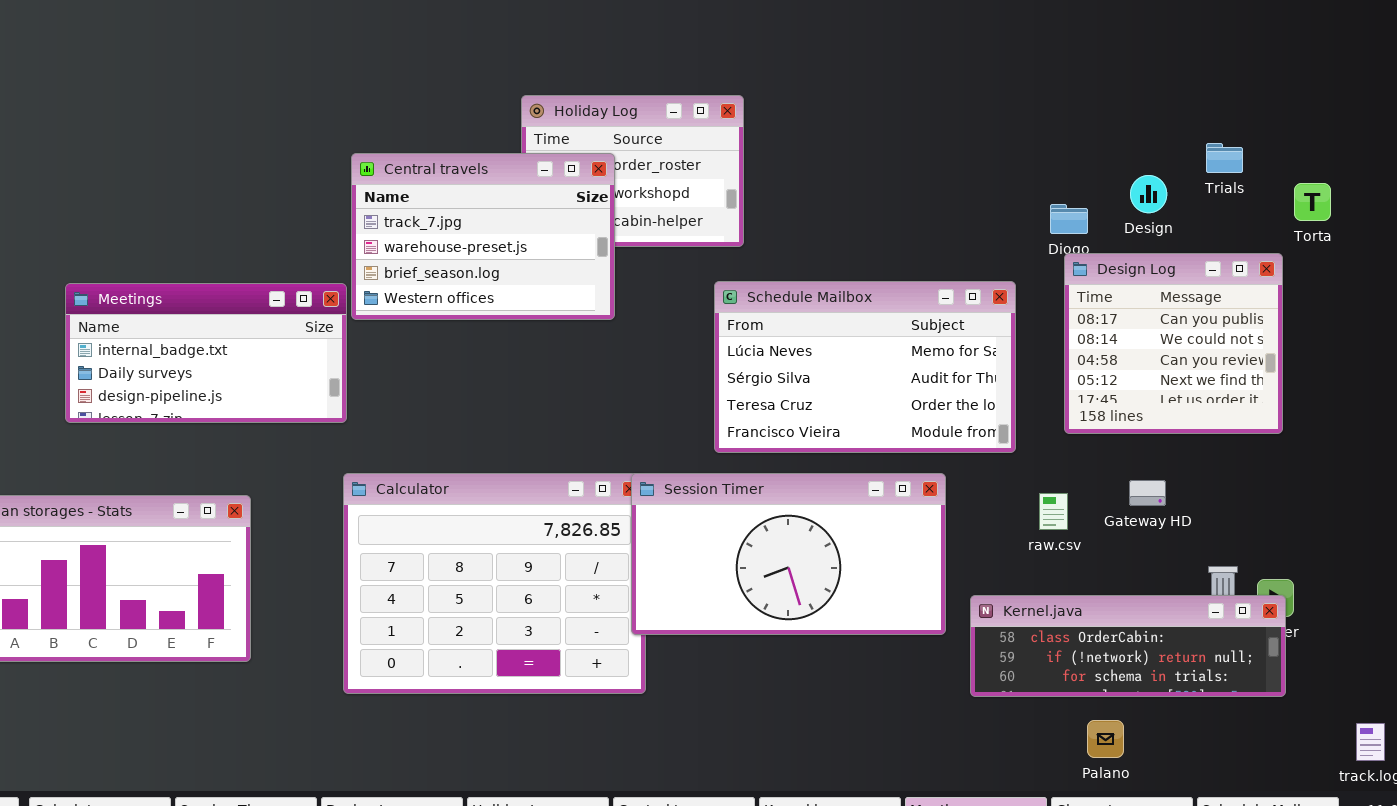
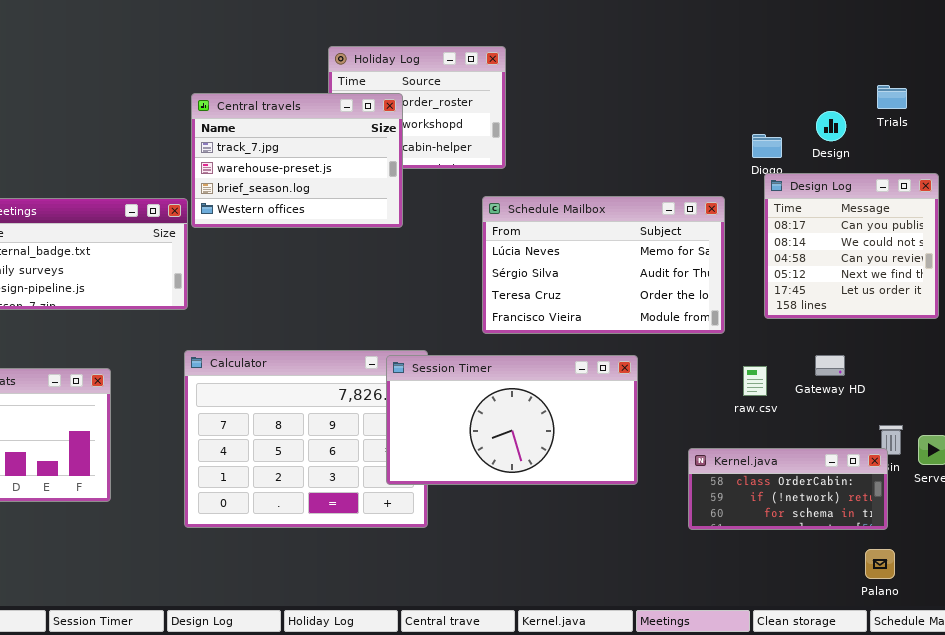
Session Timer: [631,473,946,635] -> [386,355,638,485], moved
Kernel.java: [970,595,1286,697] -> [688,448,888,530], resized
Palano: [1087,720,1124,758] -> [865,549,895,579], moved

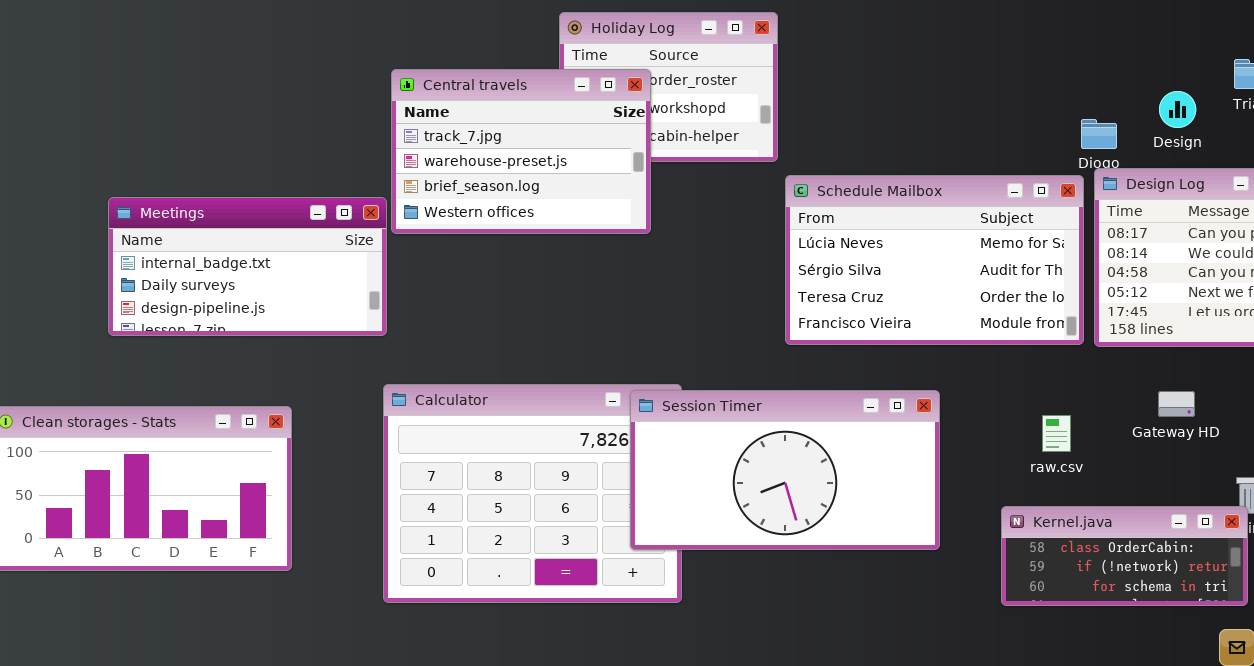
Schedule Mailbox: [482,196,725,334] -> [785,175,1084,345], moved
raw.csv: [743,366,767,396] -> [1042,415,1071,452], moved

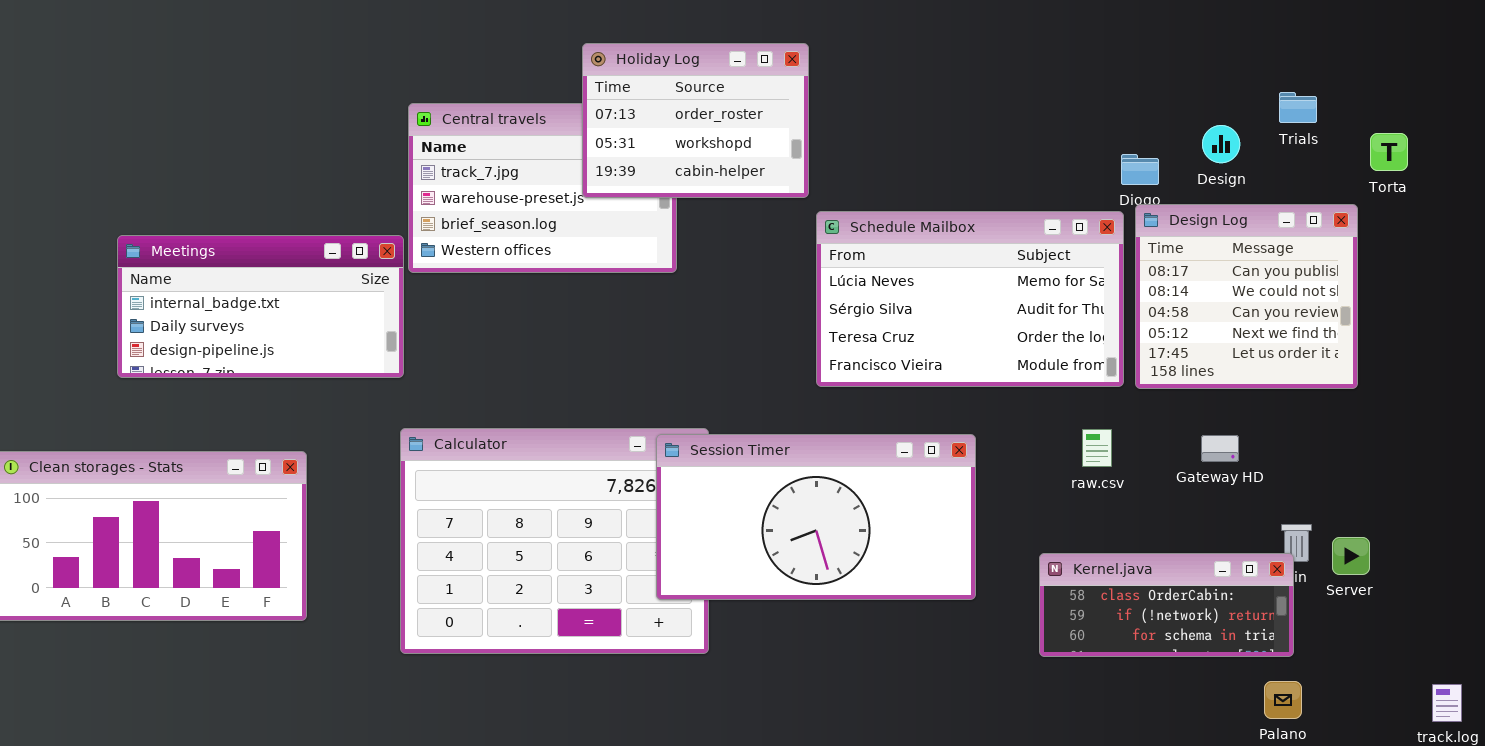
Holiday Log: [559,12,778,162] -> [582,43,809,198], raised
raw.csv: [1042,415,1071,452] -> [1082,429,1112,467], moved

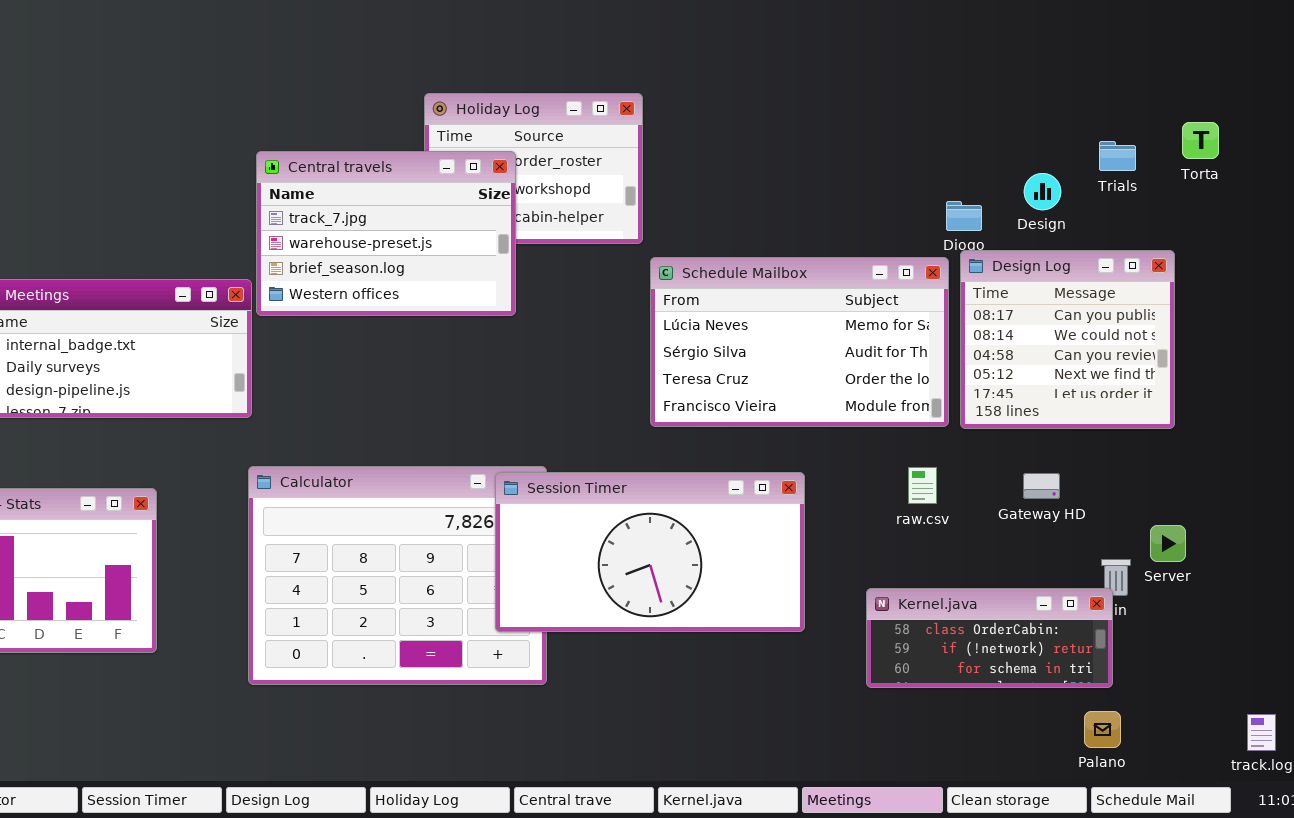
Central travels: [408,103,677,273] -> [256,151,516,316], raised
Torta: [1370,133,1408,171] -> [1182,122,1219,159], moved
Server: [1332,537,1370,575] -> [1150,525,1186,562], moved

